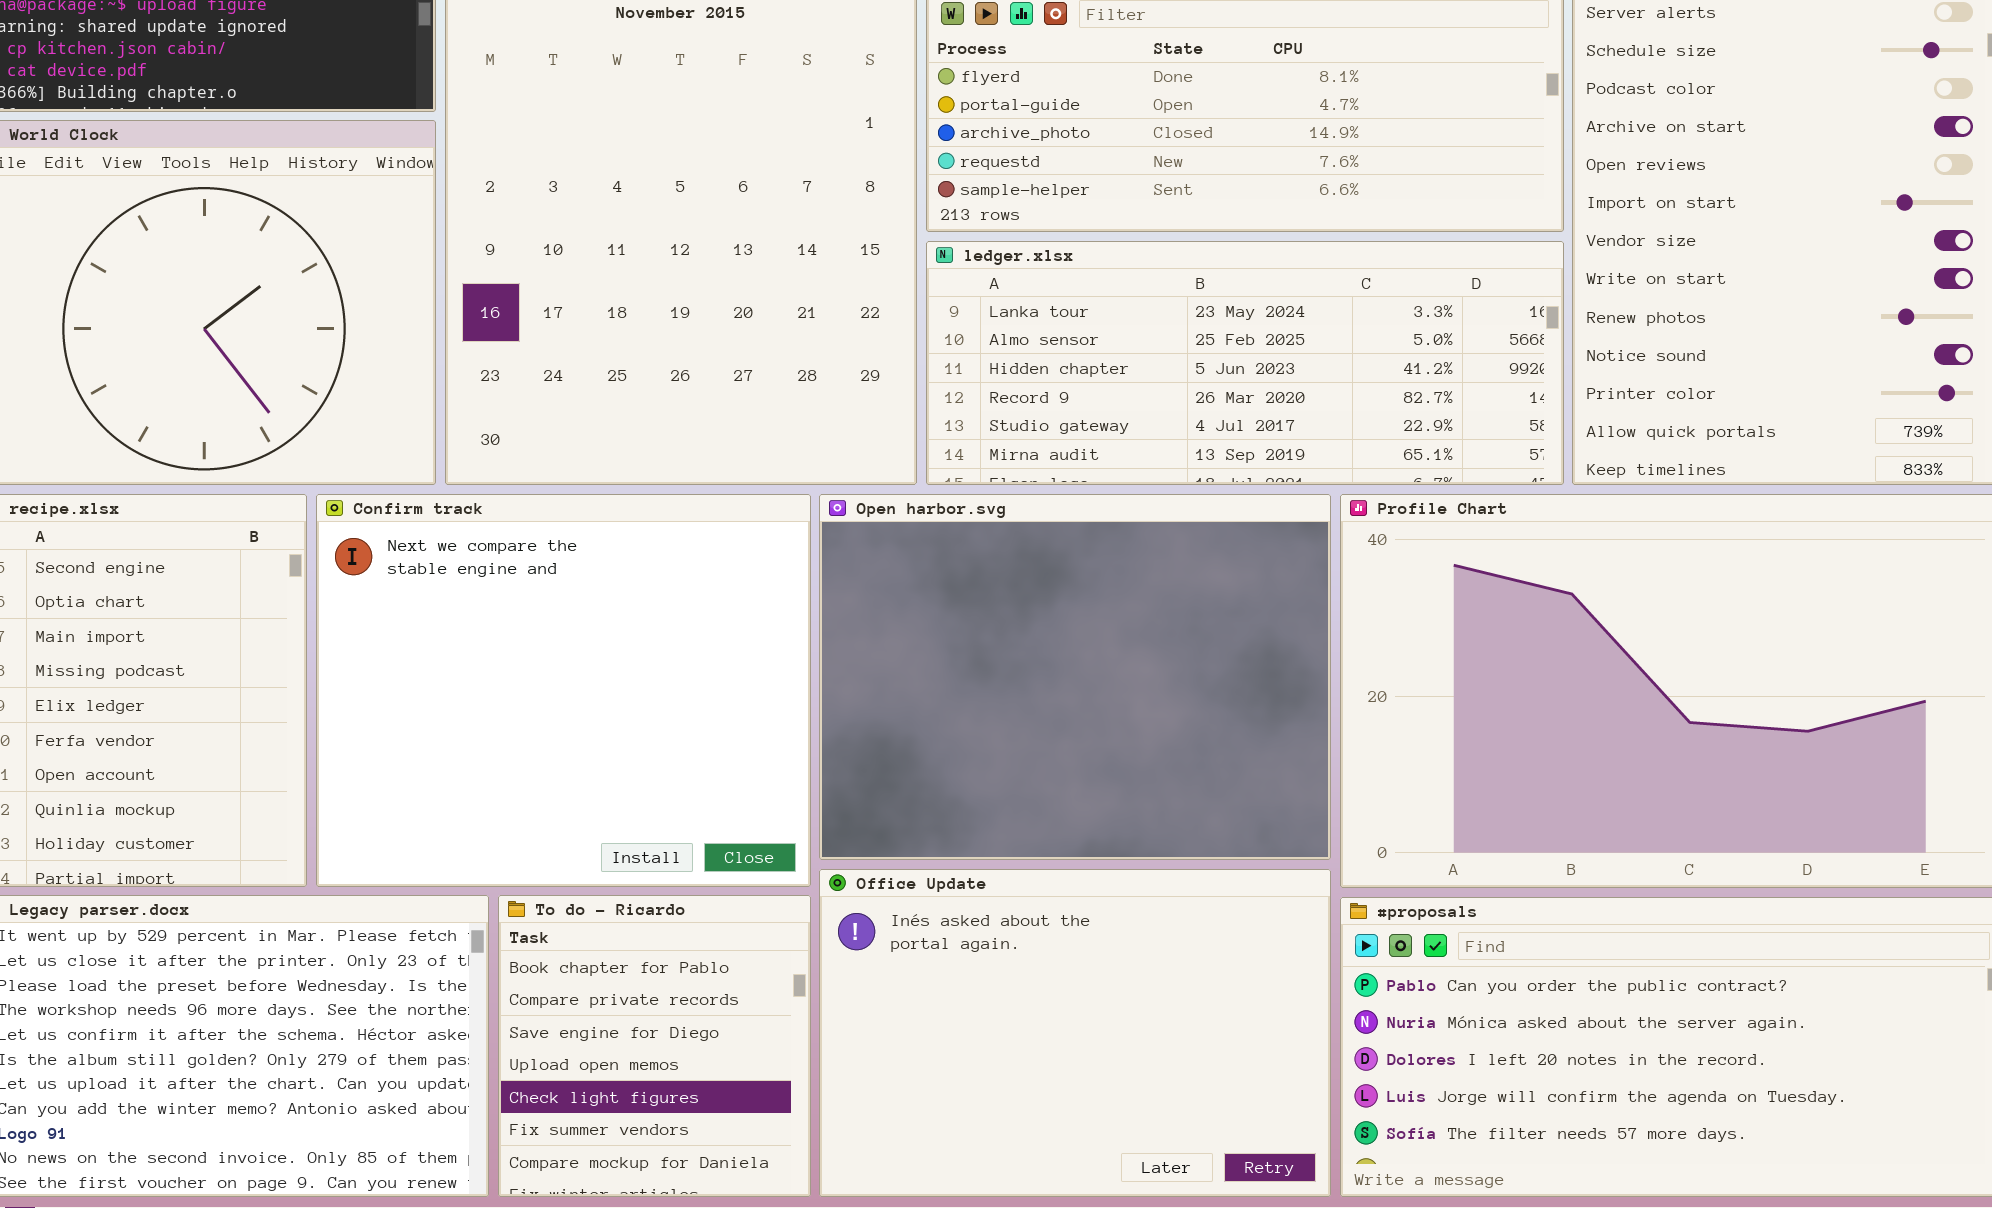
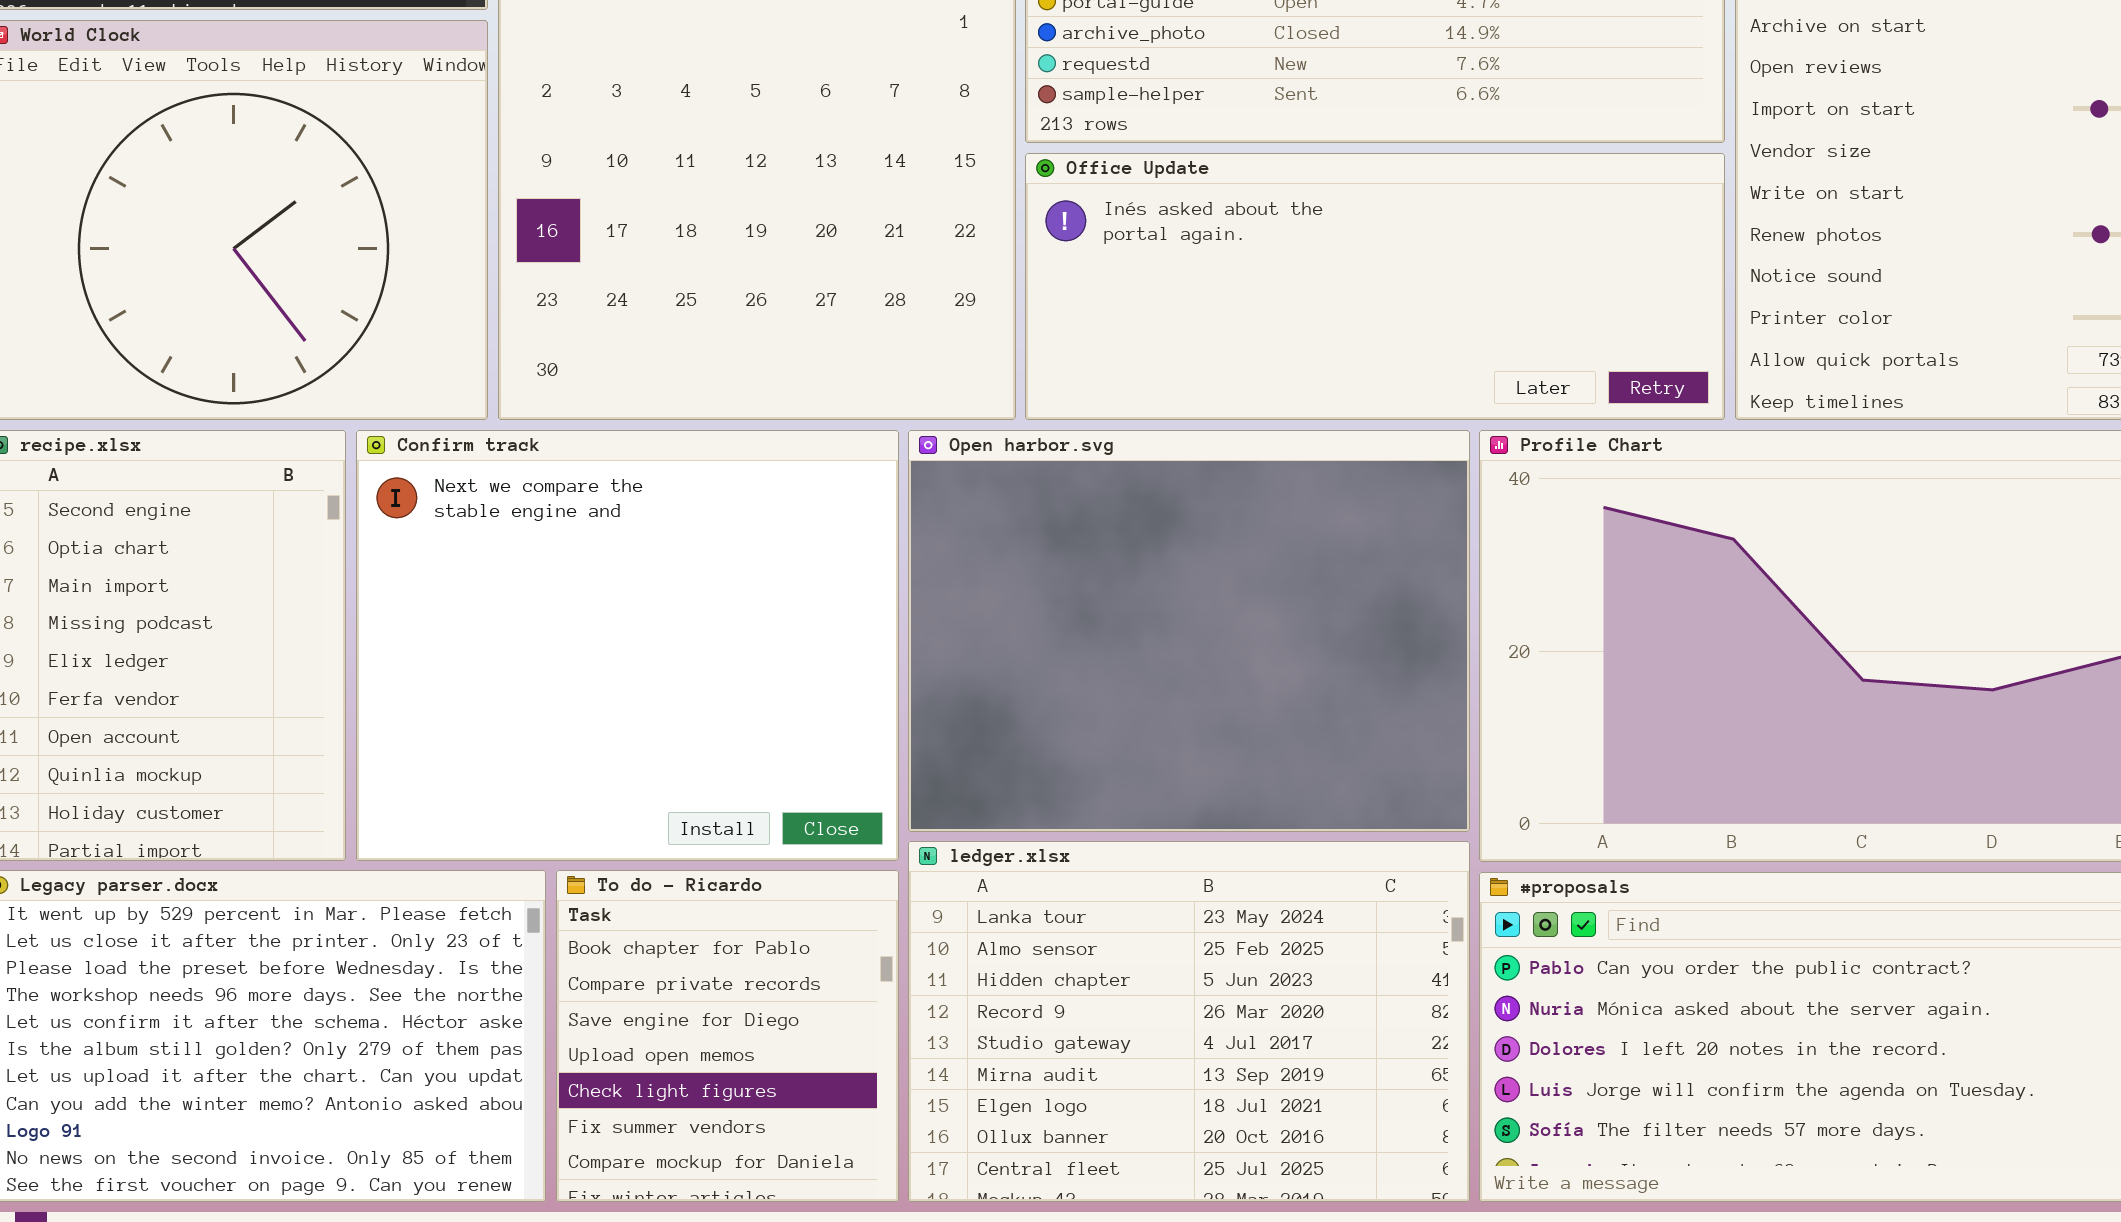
ledger.xlsx: [926,241,1564,485] -> [908,841,1470,1202], moved, resized
Office Update: [819,869,1331,1197] -> [1025,153,1725,420], moved, resized

